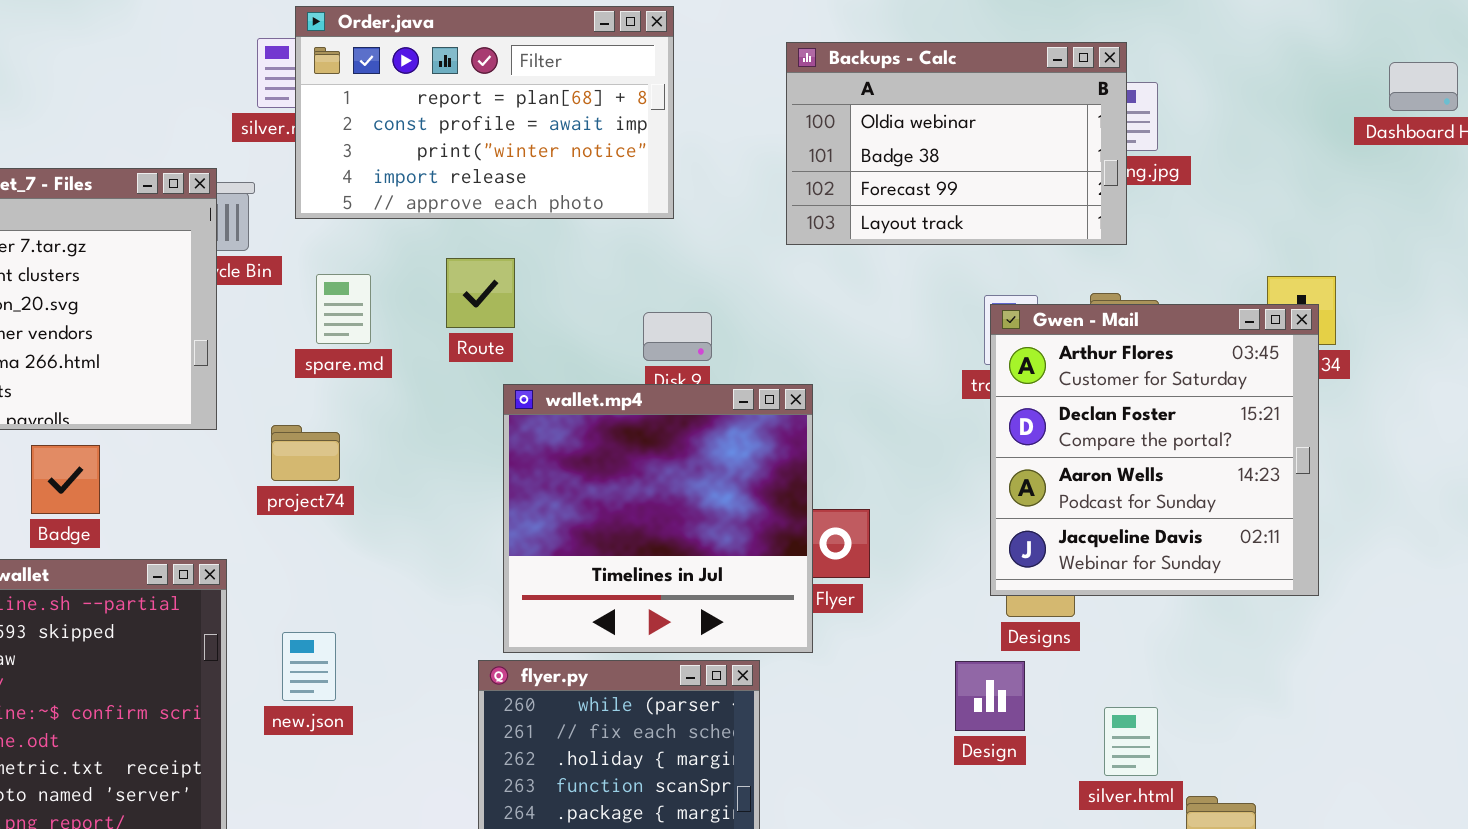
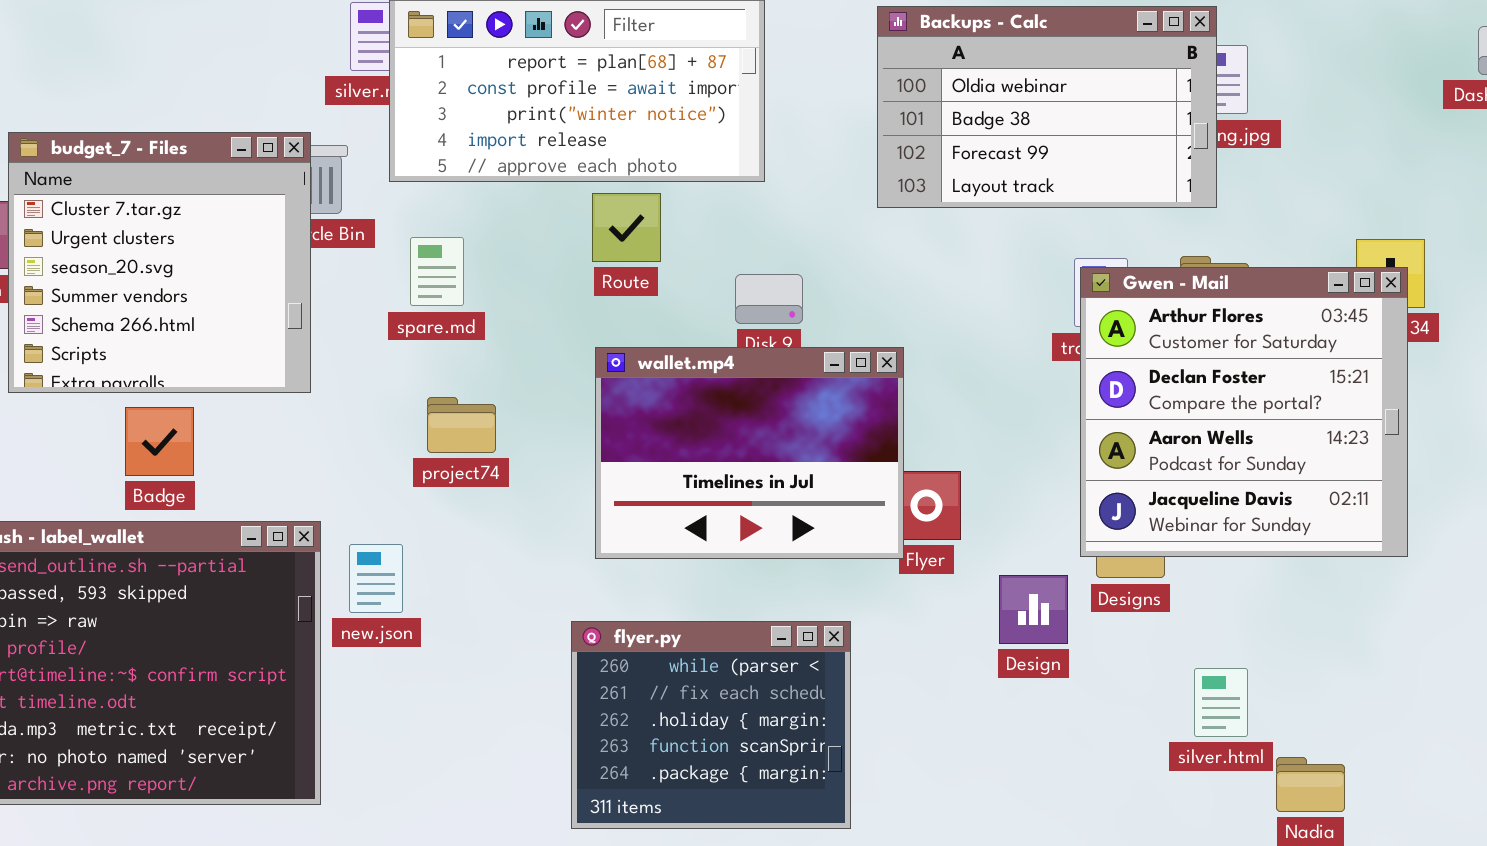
Route: [446,258,515,328] -> [592,193,661,262], moved
wallet.mp4: [503,384,813,653] -> [595,347,904,559], resized
project74: [271,425,340,481] -> [427,397,496,453], moved
new.json: [282,632,336,701] -> [349,544,403,613], moved
Design: [955,661,1025,731] -> [999,575,1068,644], moved

